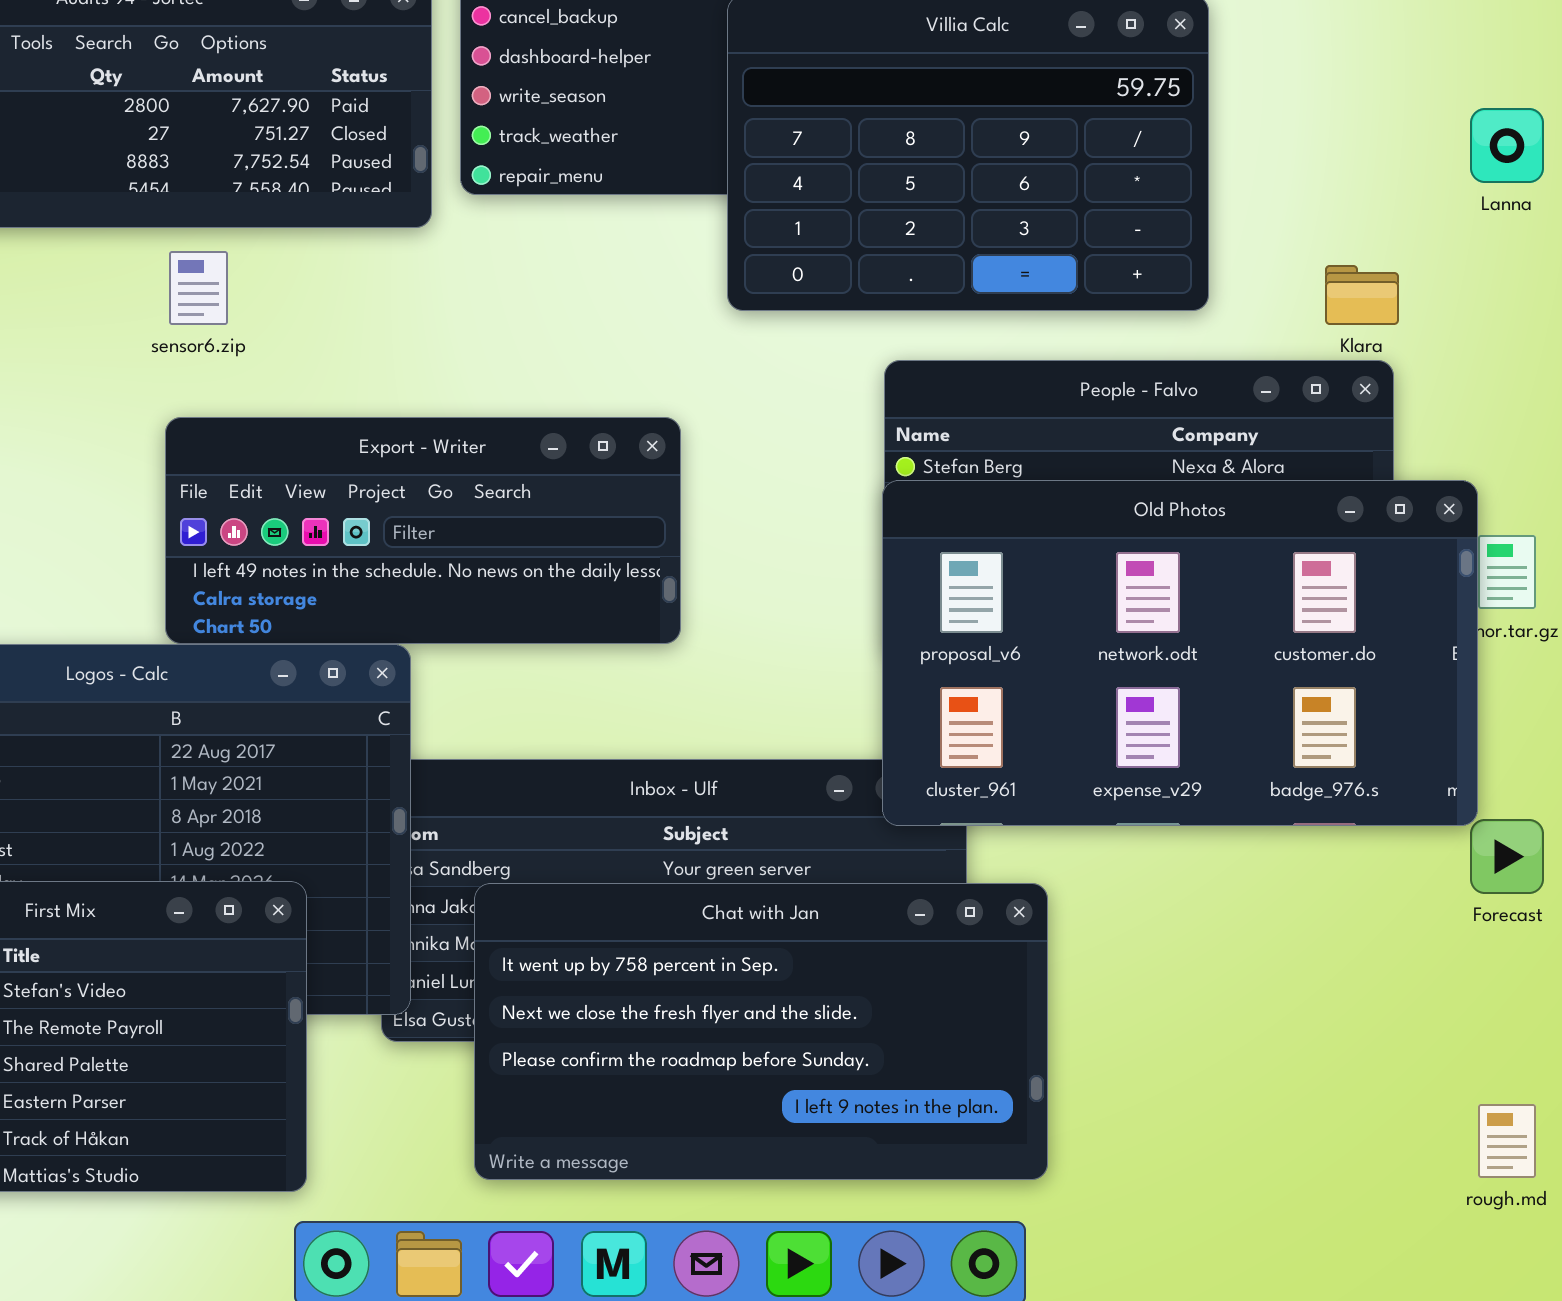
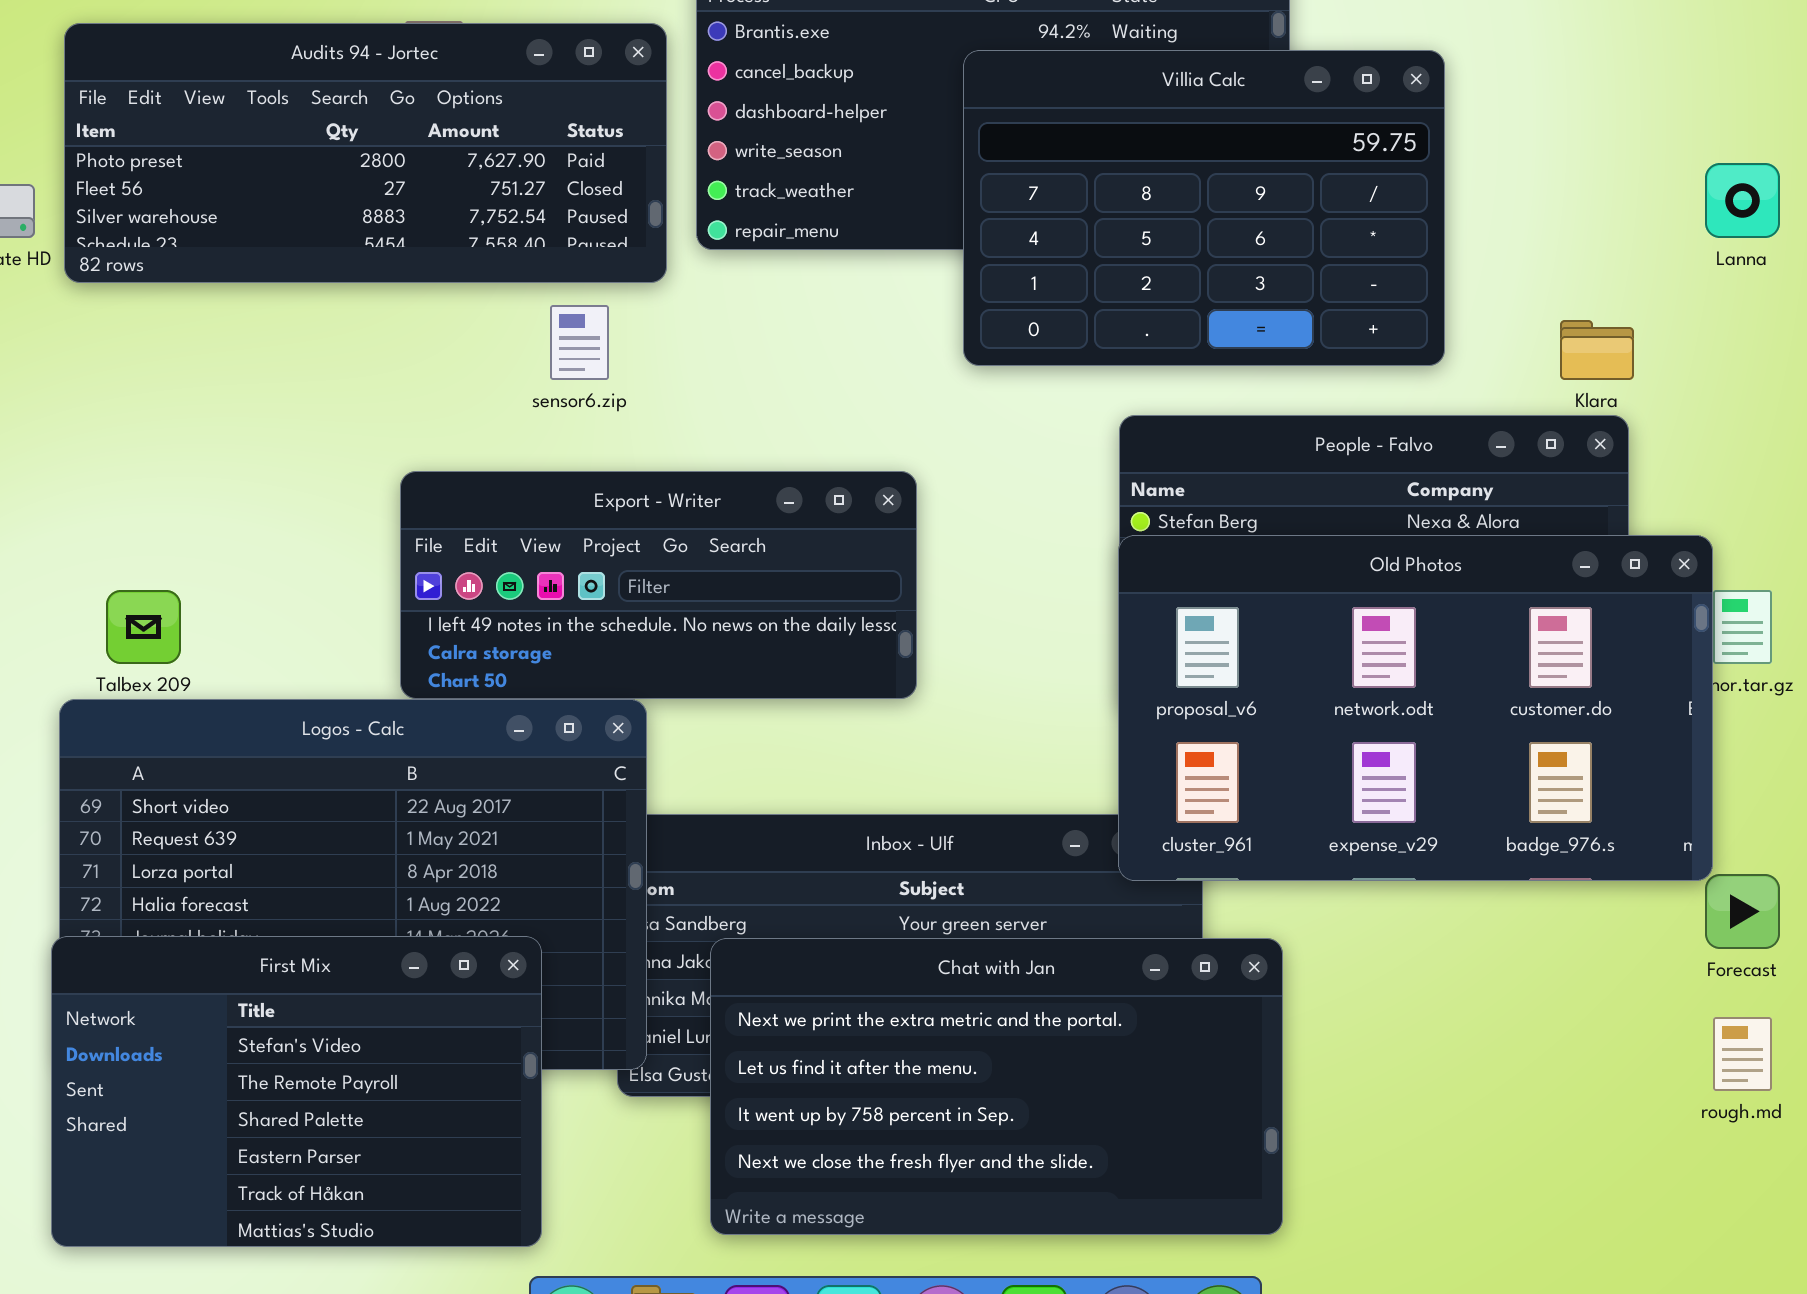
sensor6.zip: [169,251,228,325] -> [550,305,609,380], moved
Chat with Jan: [474,883,1048,1180] -> [710,938,1283,1235], scrolled up 2 rows
rough.md: [1478,1104,1536,1178] -> [1713,1017,1772,1091], moved

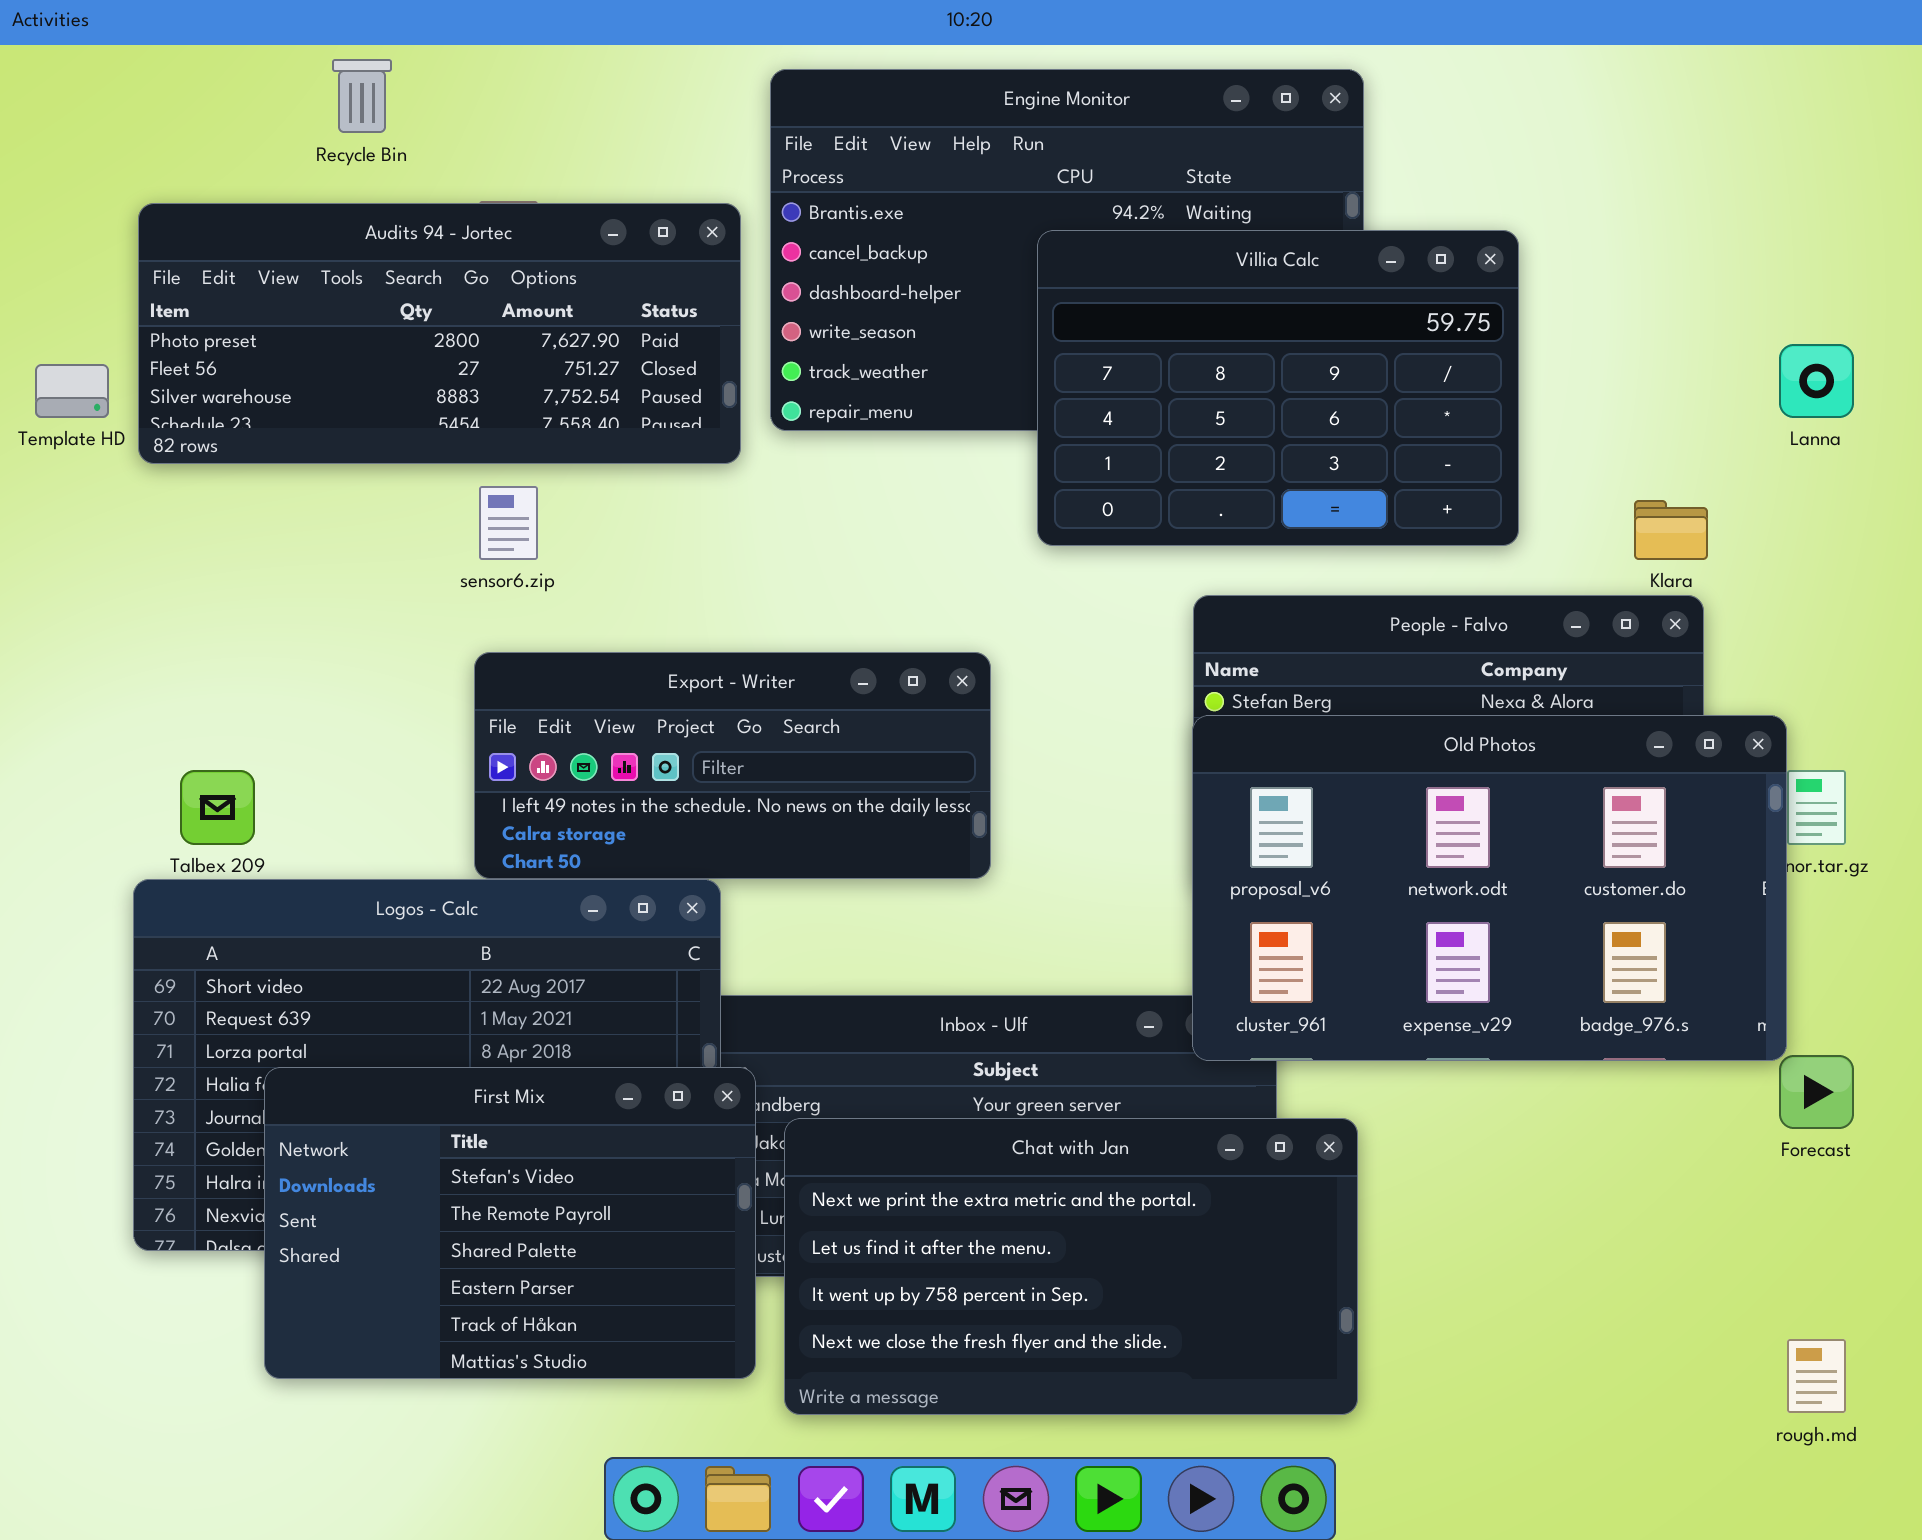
sensor6.zip: [550,305,609,380] -> [479,486,538,560], moved
First Mix: [51,936,542,1247] -> [264,1067,756,1379], moved
rough.md: [1713,1017,1772,1091] -> [1787,1339,1846,1413], moved

